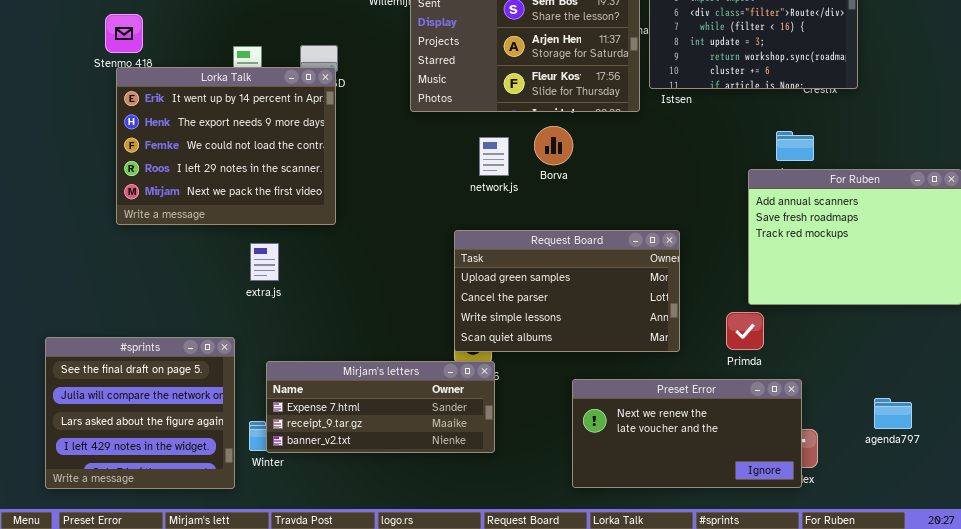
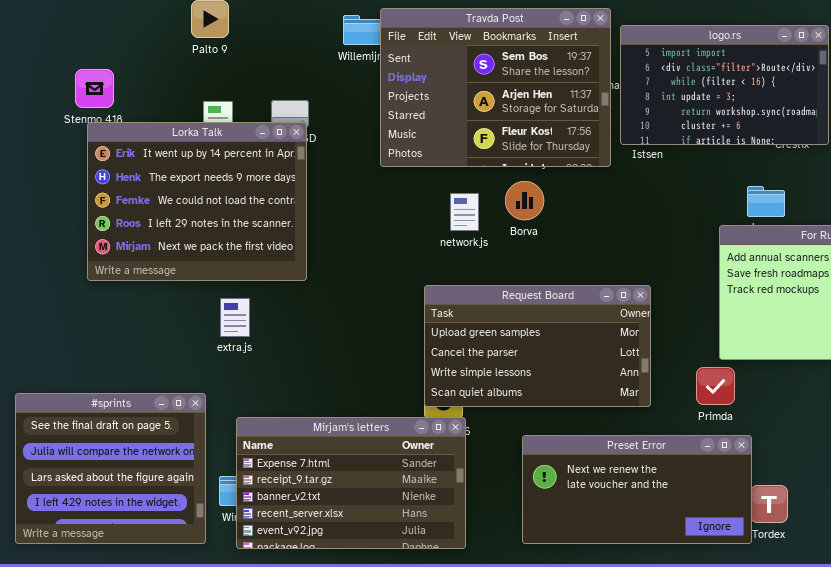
Mirjam's letters: [266,361,495,453] -> [236,417,466,549], resized
Preset Error: [572,379,802,488] -> [522,435,752,544], moved

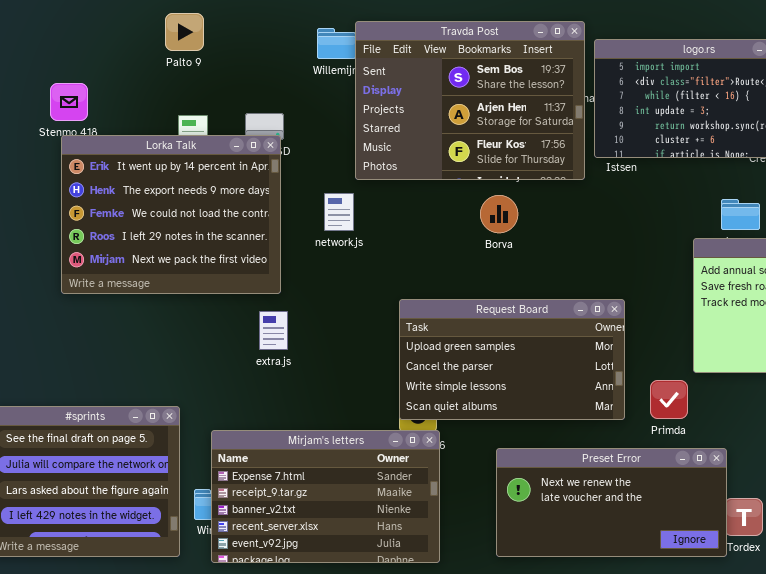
network.js: [450,193,479,231] -> [324,193,354,231], moved
extra.js: [220,298,250,337] -> [259,311,288,350], moved
Primda: [696,367,735,405] -> [650,380,688,419], moved

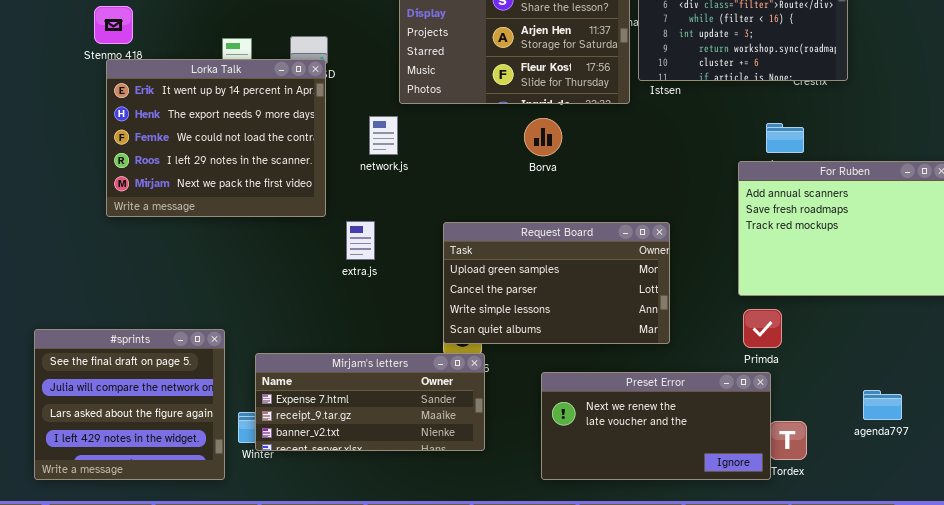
extra.js: [259,311,288,350] -> [346,221,375,260], moved
Primda: [650,380,688,419] -> [743,309,782,348], moved
Mirjam's letters: [211,430,440,563] -> [255,353,485,451], resized

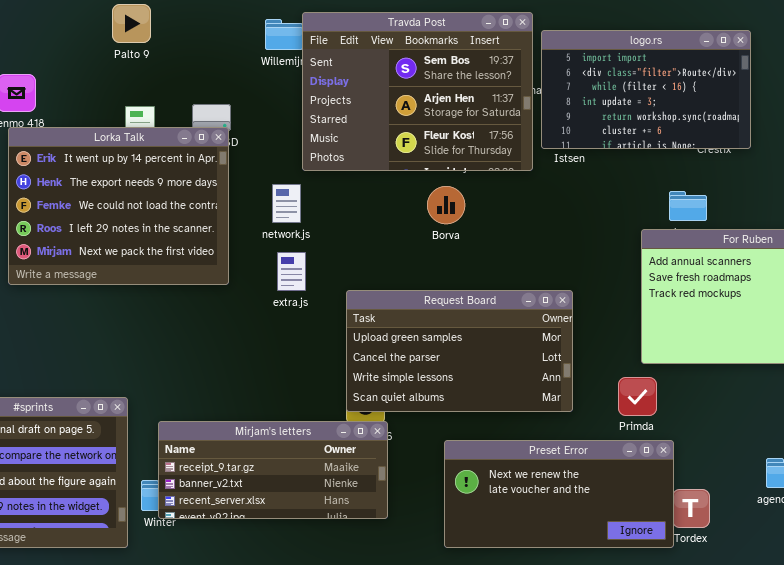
extra.js: [346,221,375,260] -> [277,252,306,291], moved
Primda: [743,309,782,348] -> [618,377,657,416], moved
Mirjam's letters: [255,353,485,451] -> [158,421,388,519], scrolled down 1 row

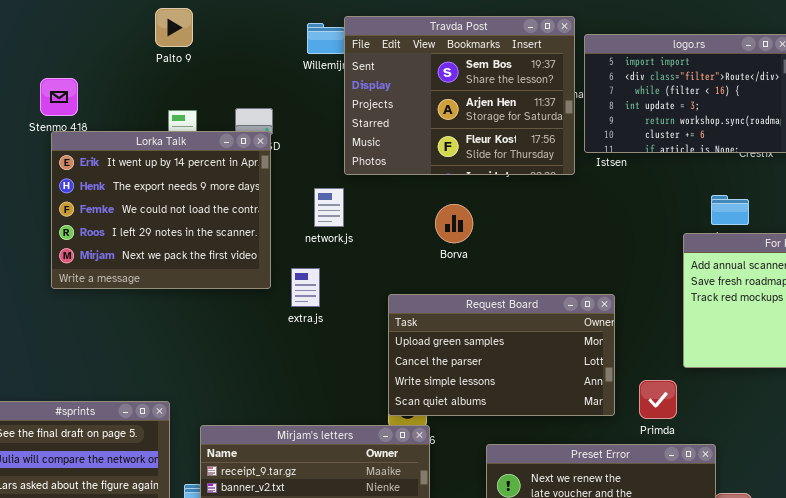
Borva: [427,186,465,224] -> [435,204,473,243], moved
extra.js: [277,252,306,291] -> [291,268,320,307], moved
Primda: [618,377,657,416] -> [639,380,677,419], moved

